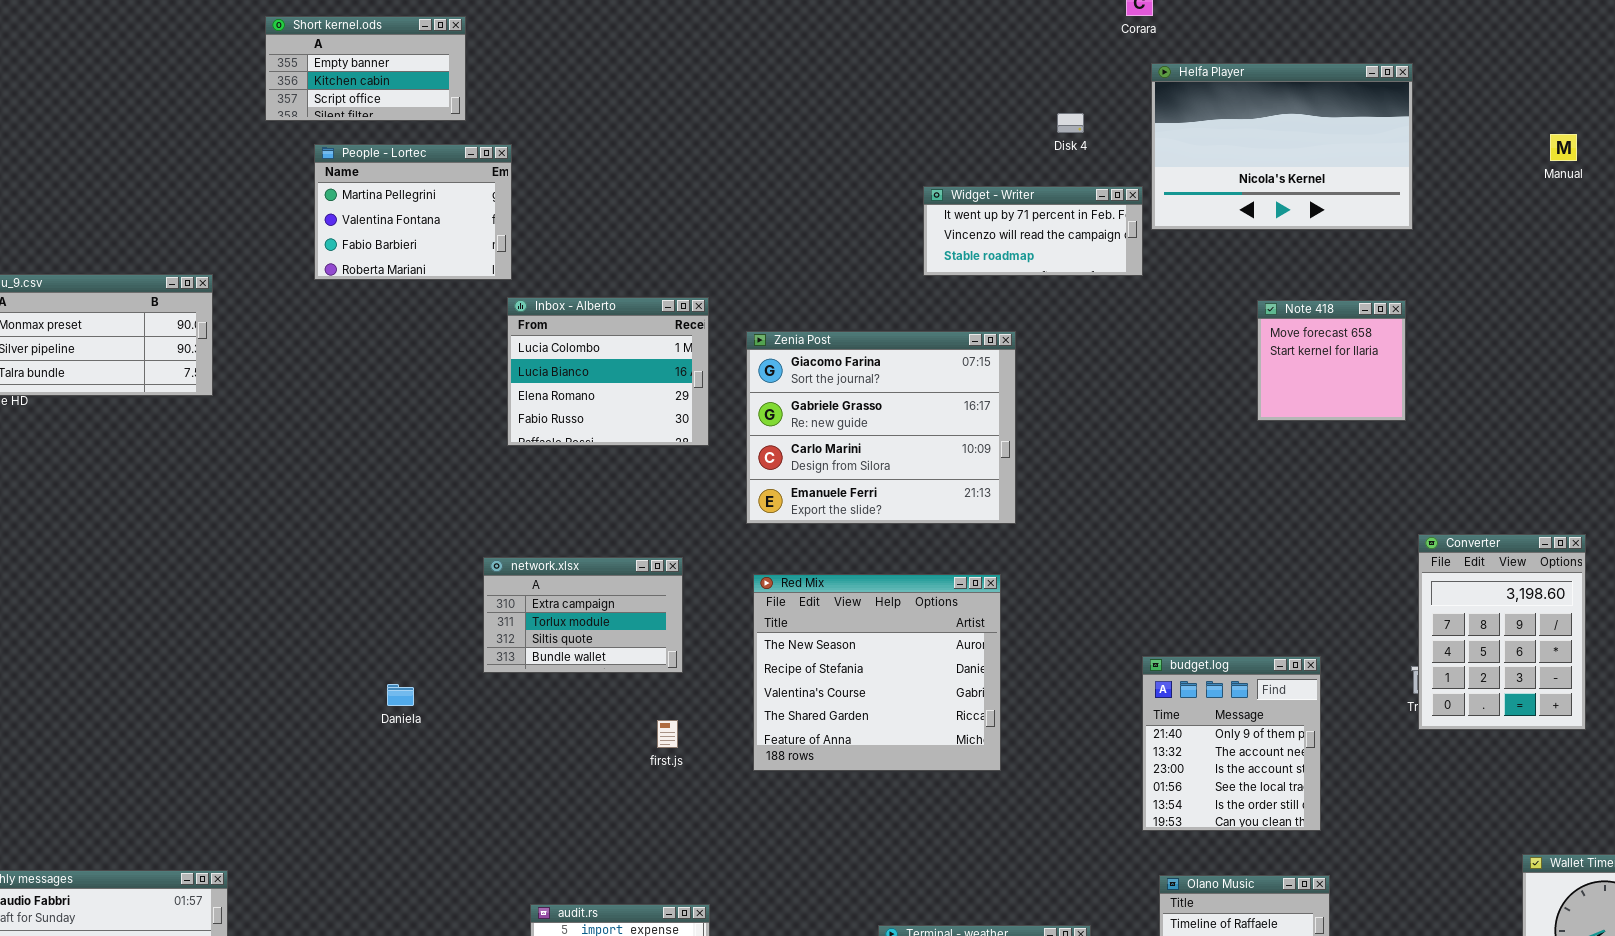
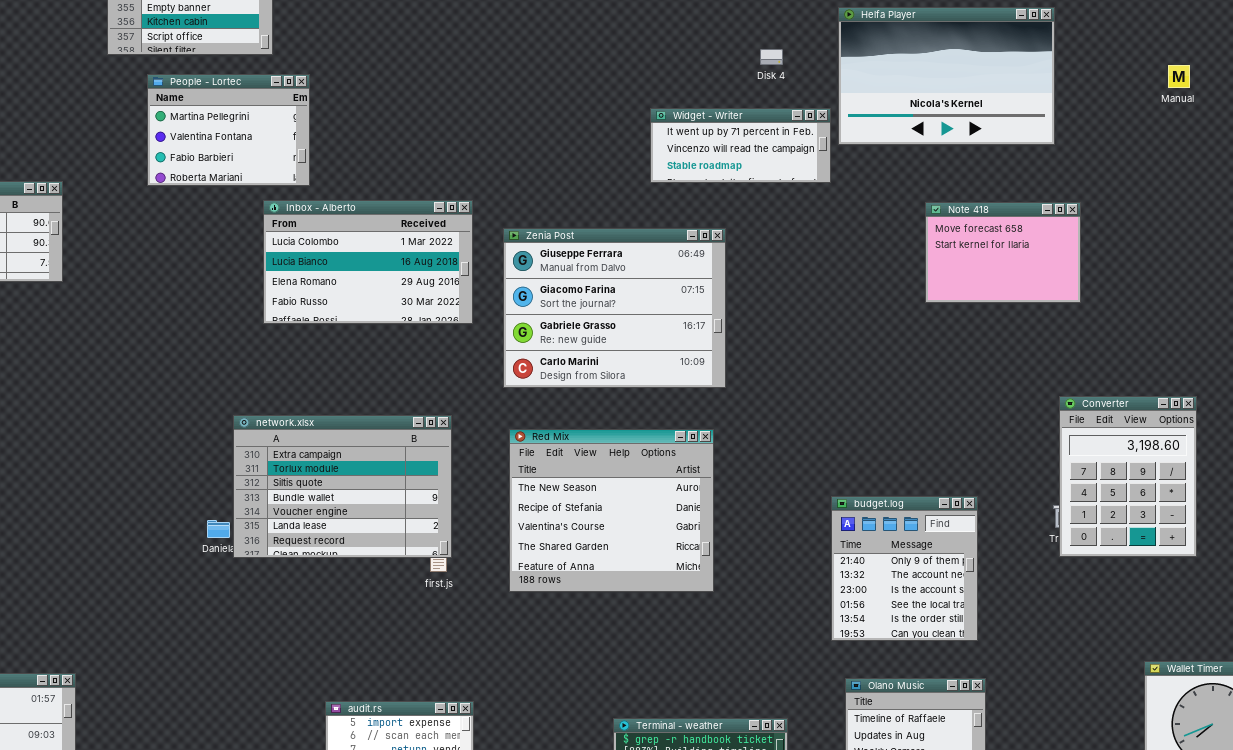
Inbox - Alberto: [507,297,709,446] -> [263,200,473,324], resized
Note 418: [1257,300,1406,421] -> [925,202,1081,303], resized
Zenia Post: [746,331,1016,524] -> [503,228,726,388], scrolled up 1 row
network.xlsx: [483,557,683,673] -> [233,415,452,558], resized

